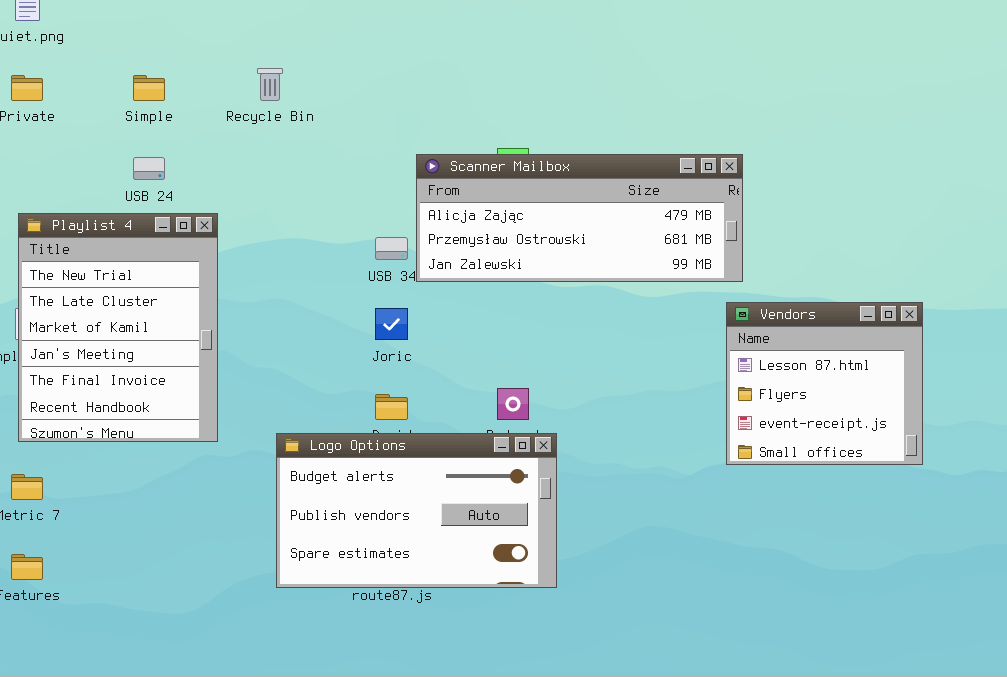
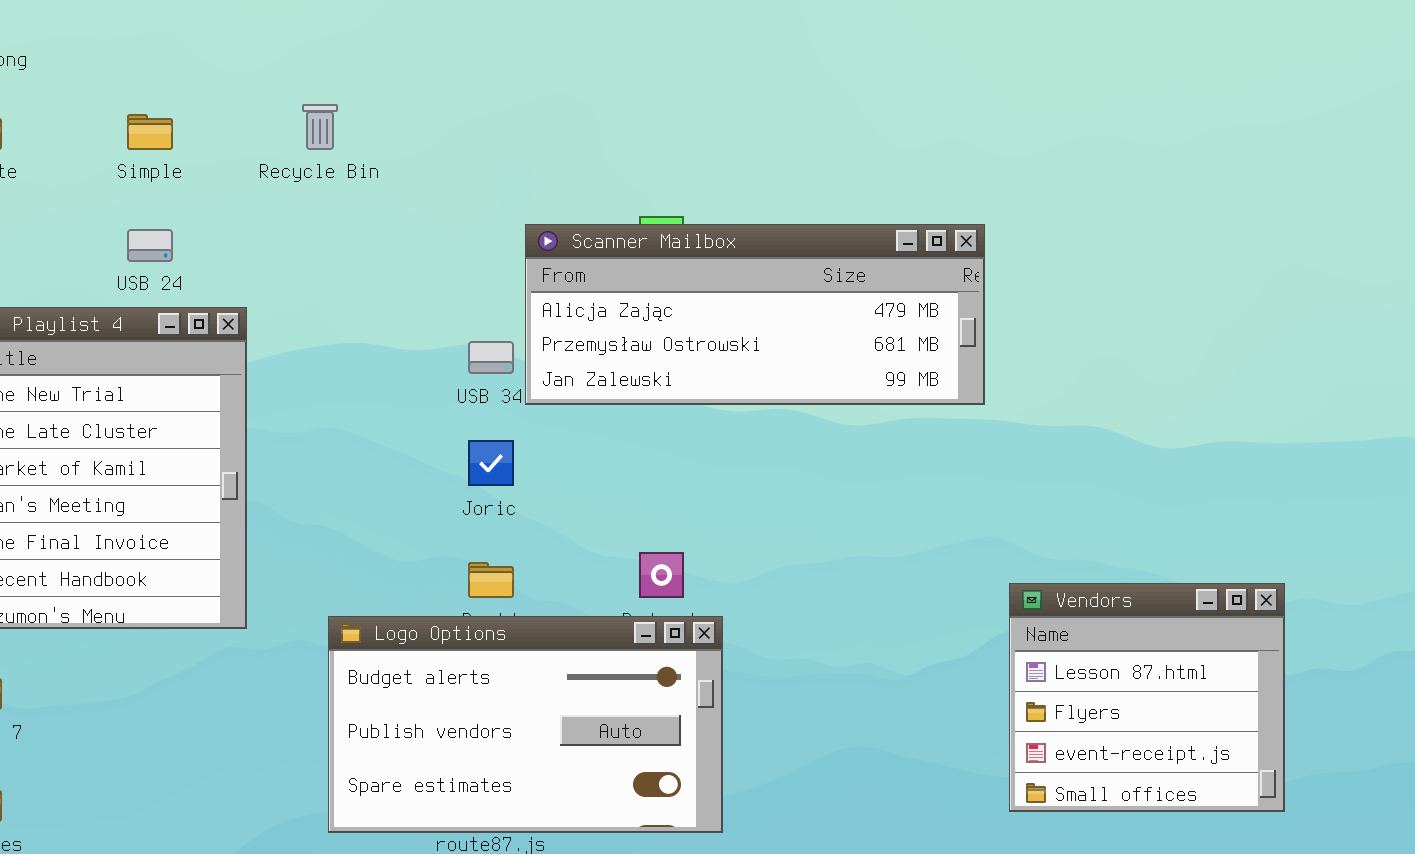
Vendors: [726,302,923,465] -> [1009,583,1285,812], moved

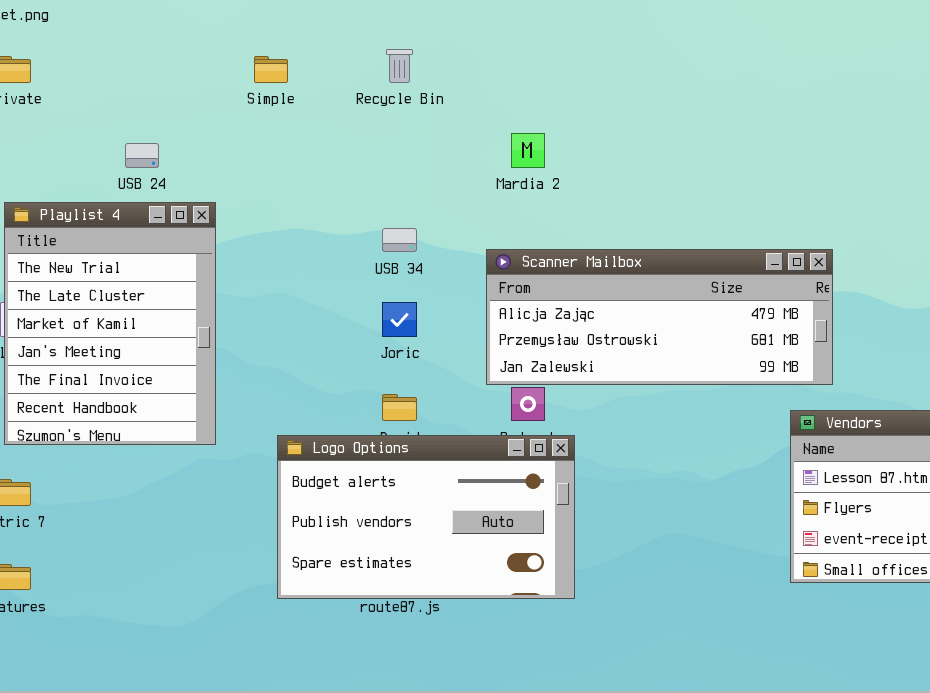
Recycle Bin: [302,104,338,150] -> [386,49,413,83], moved
Simple: [127,114,173,150] -> [254,56,288,83], moved
Scanner Mailbox: [525,224,985,405] -> [486,249,833,385], moved

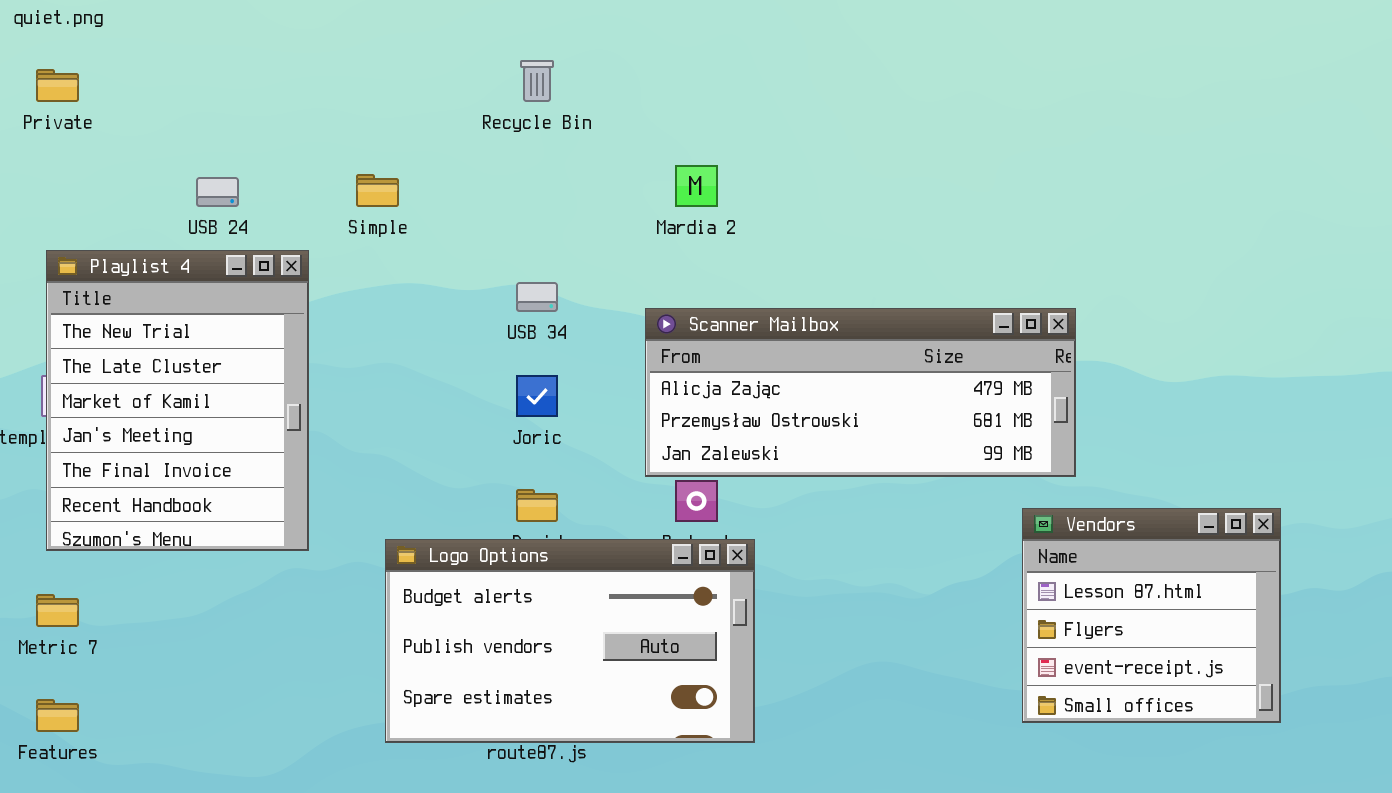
Simple: [254,56,288,83] -> [356,174,399,207], moved

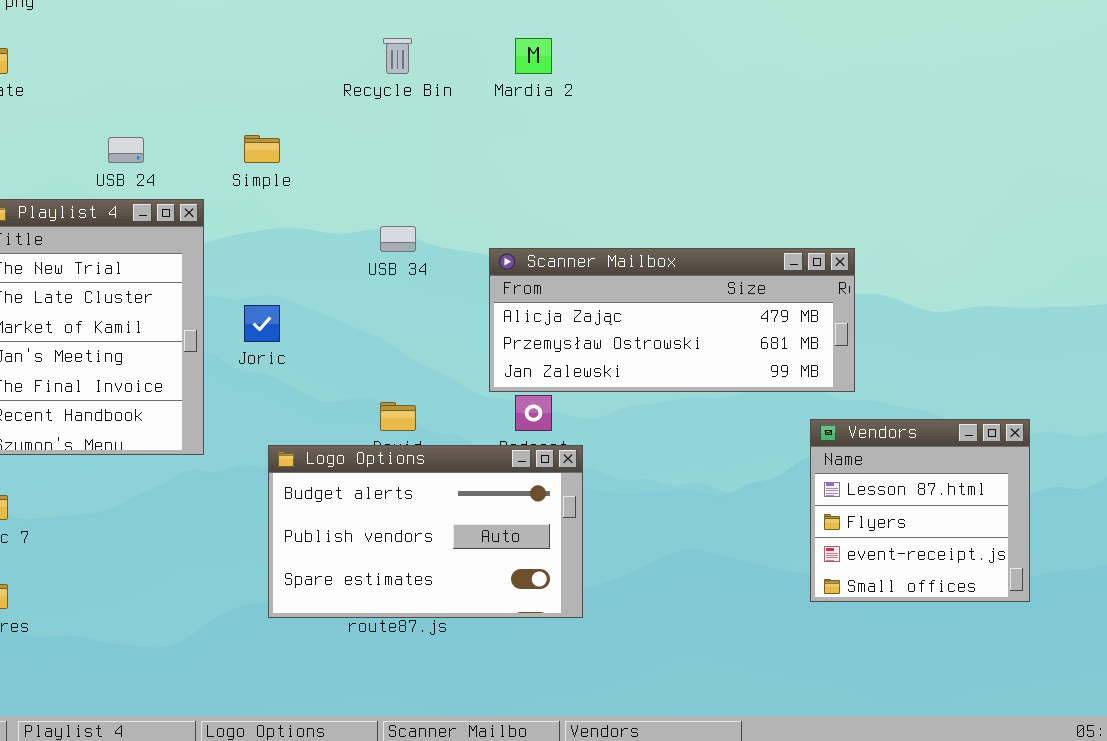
Mardia 2: [675,165,718,207] -> [515,38,552,74], moved
Joric: [516,375,558,417] -> [244,305,280,342], moved

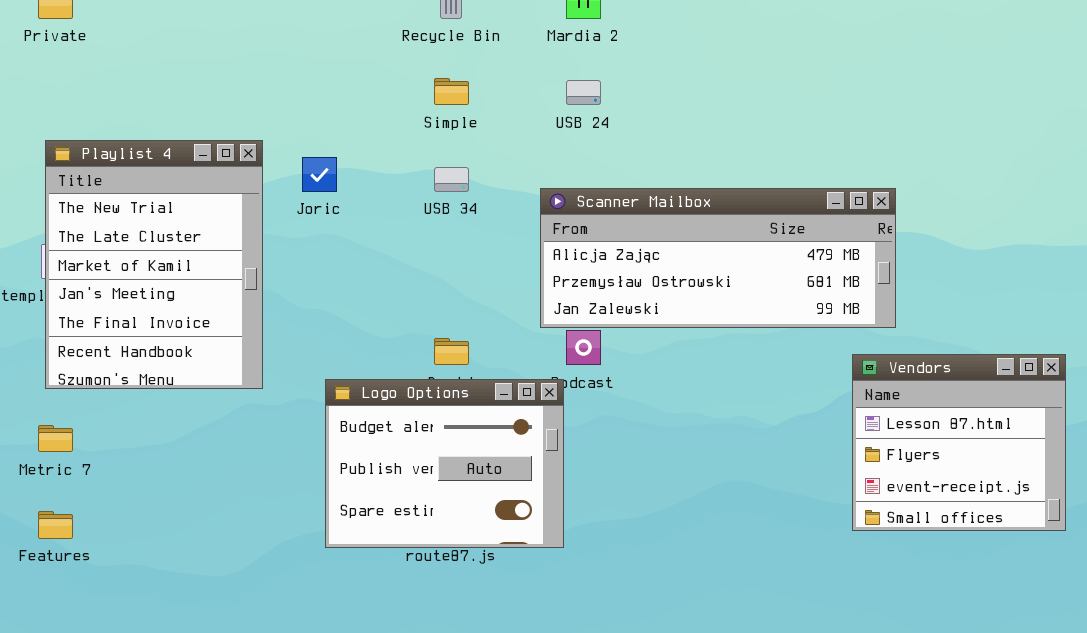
Simple: [244,135,280,163] -> [434,78,469,105], moved
USB 24: [108,137,144,163] -> [566,80,601,105], moved
Joric: [244,305,280,342] -> [302,157,337,192], moved
Logo Options: [268,445,583,618] -> [325,379,564,548], resized

